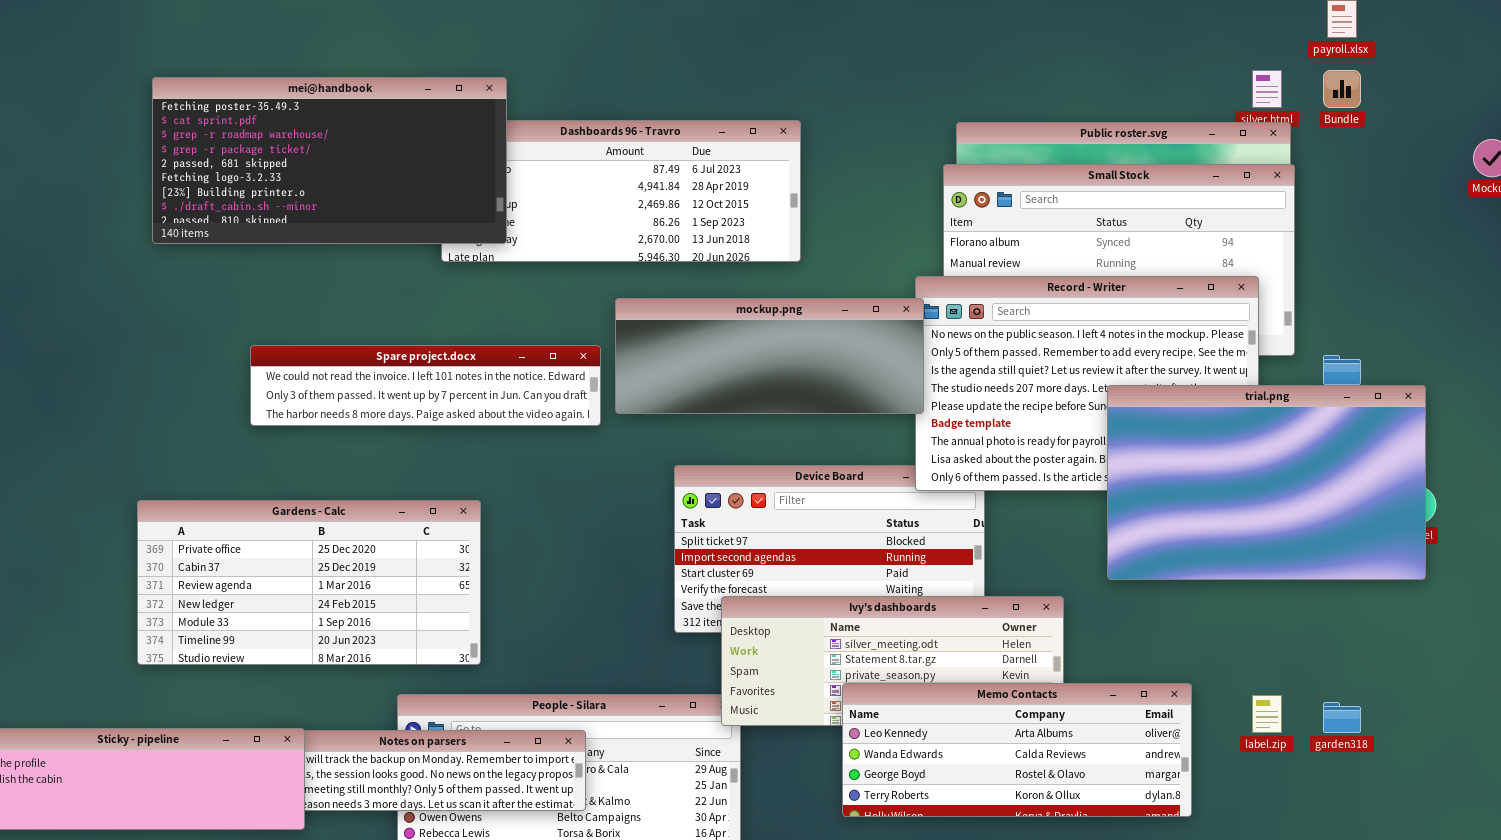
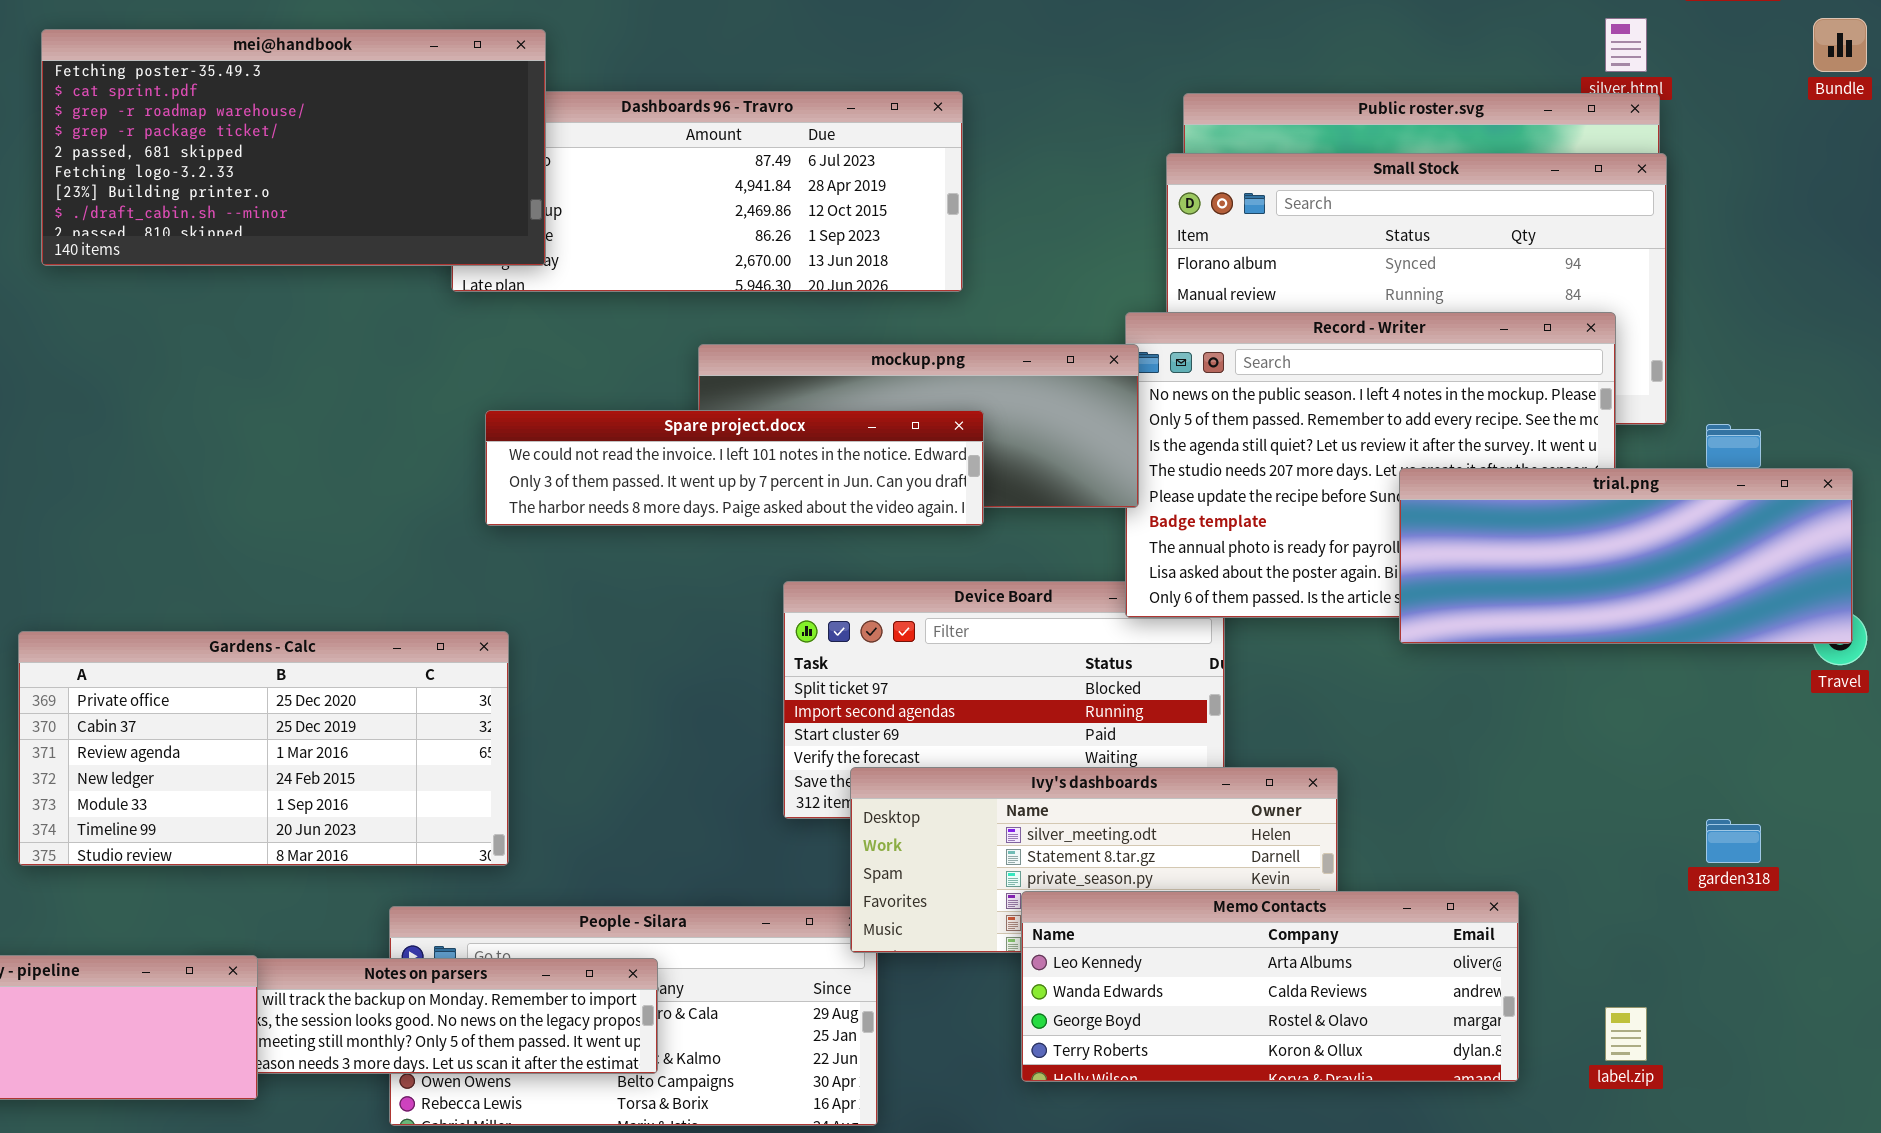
Bundle: [1323,70,1361,108] -> [1813,18,1867,72], moved
Spare project.docx: [250,345,601,426] -> [485,410,984,526], moved
trial.png: [1107,385,1426,580] -> [1399,468,1853,644], resized
label.zip: [1252,695,1282,733] -> [1605,1007,1647,1061], moved
garden318: [1323,702,1361,733] -> [1706,819,1761,863], moved

